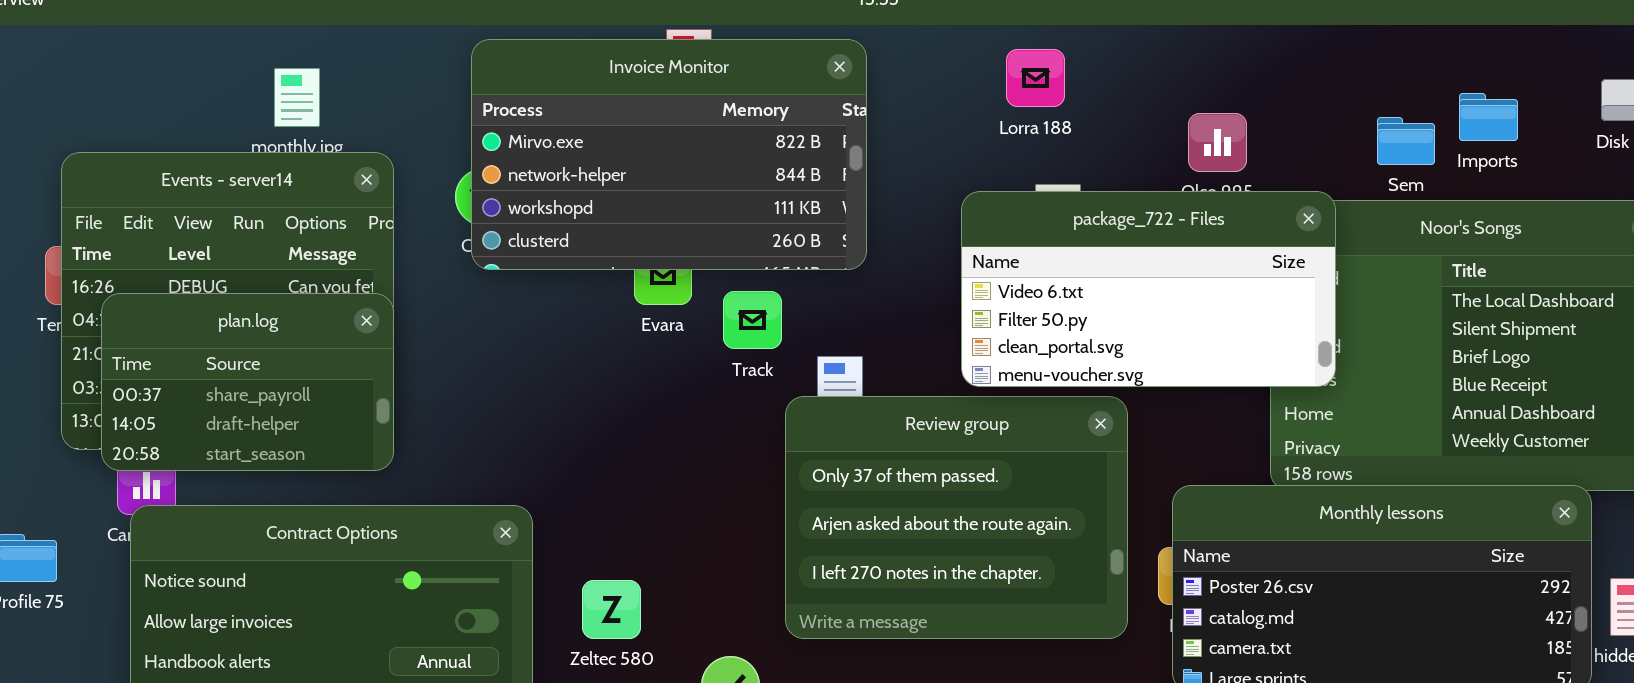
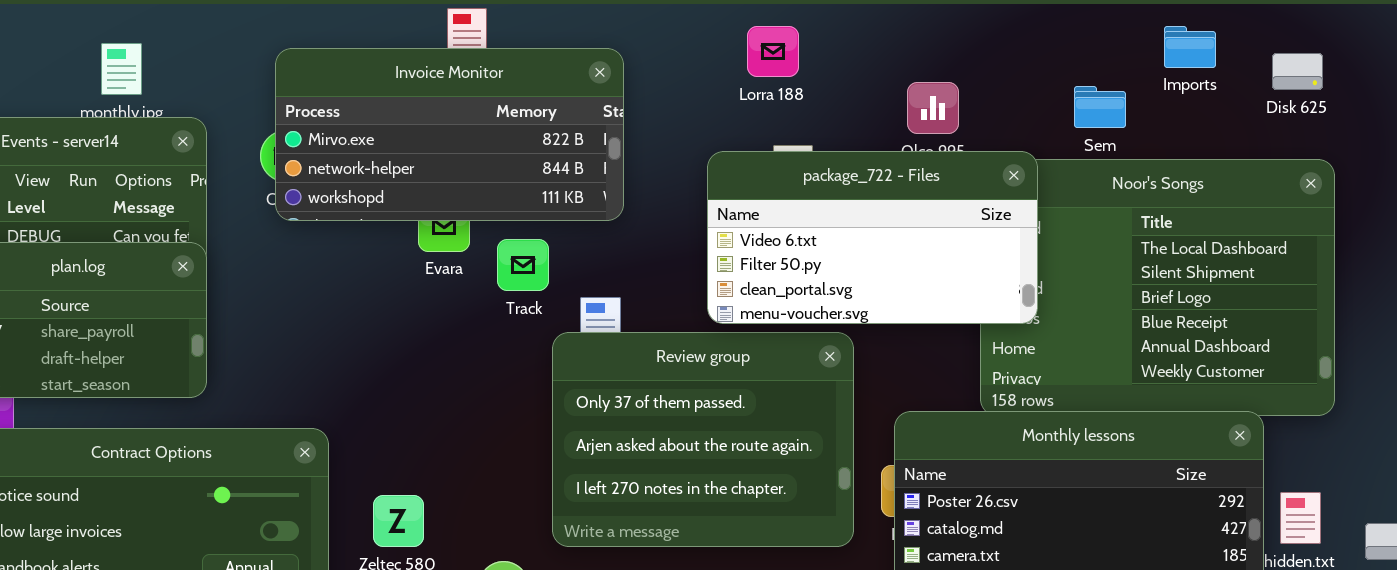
Invoice Monitor: [471,39,867,270] -> [275,48,624,221], resized
Imports: [1459,93,1518,141] -> [1164,26,1216,68], moved

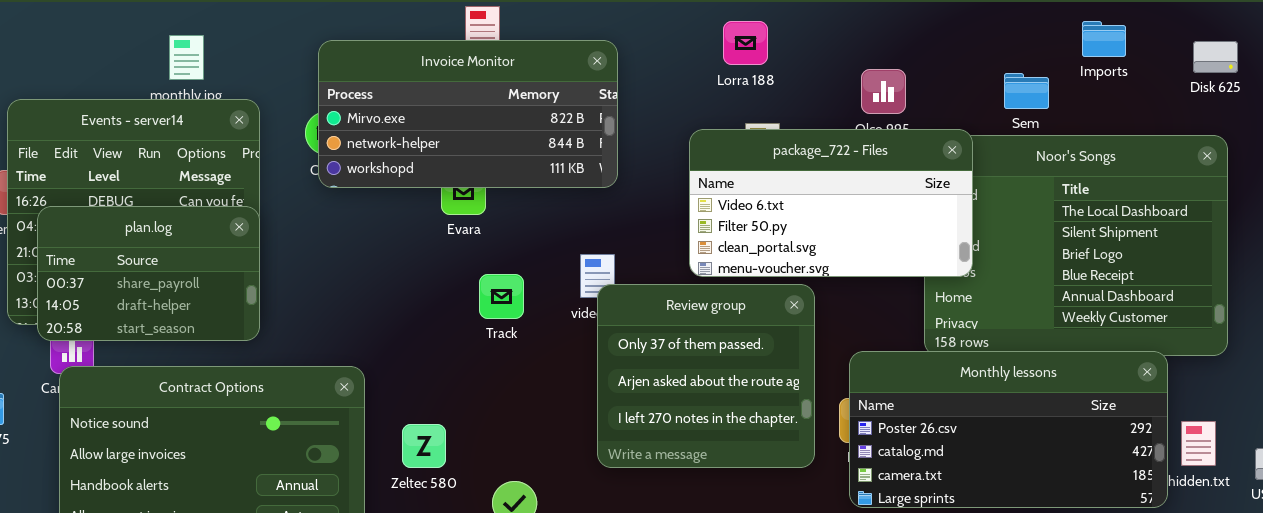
Disk 625: [1272,53,1323,90] -> [1193,41,1238,73], moved
Track: [497,239,549,291] -> [479,274,524,319], moved
Review group: [552,332,854,547] -> [597,284,815,468], resized

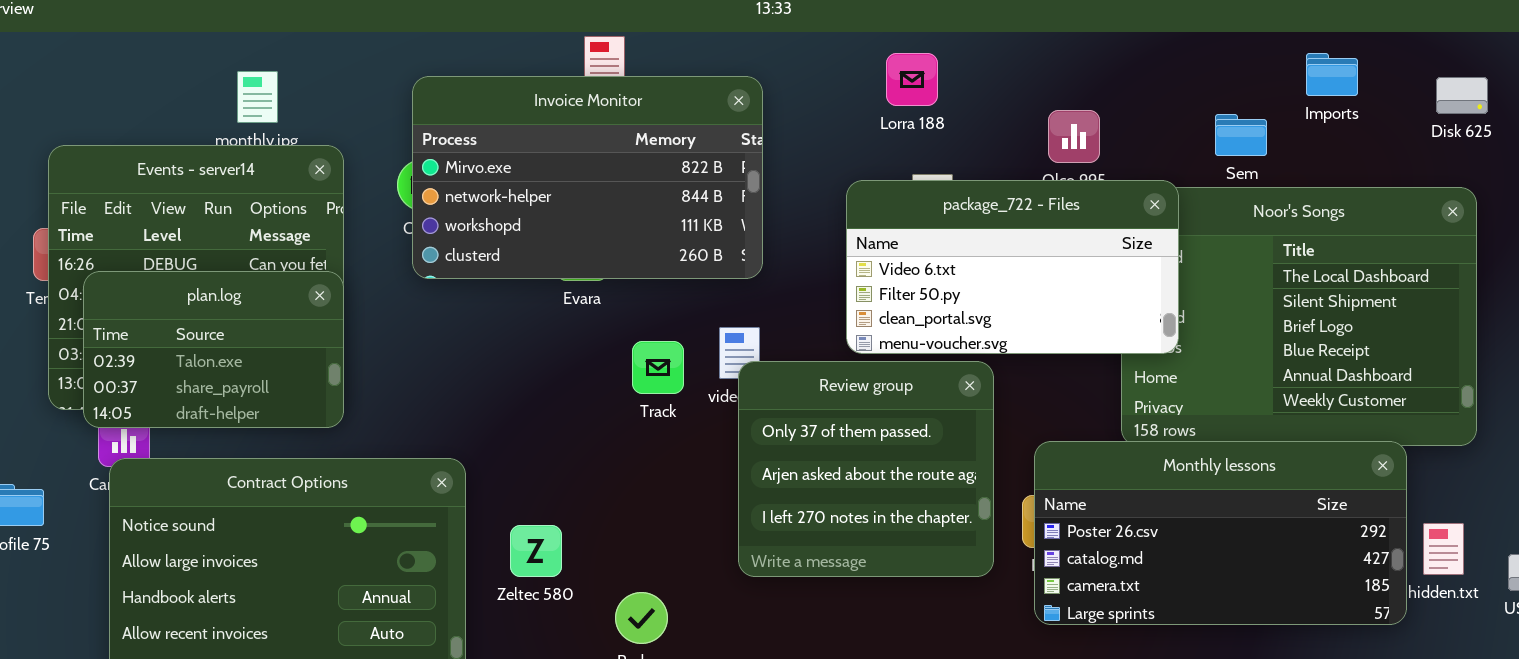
Invoice Monitor: [318,40,618,188] -> [412,76,763,279], resized
plan.log: [37,206,260,341] -> [83,271,344,428], scrolled up 1 row
Track: [479,274,524,319] -> [632,341,684,394], moved

